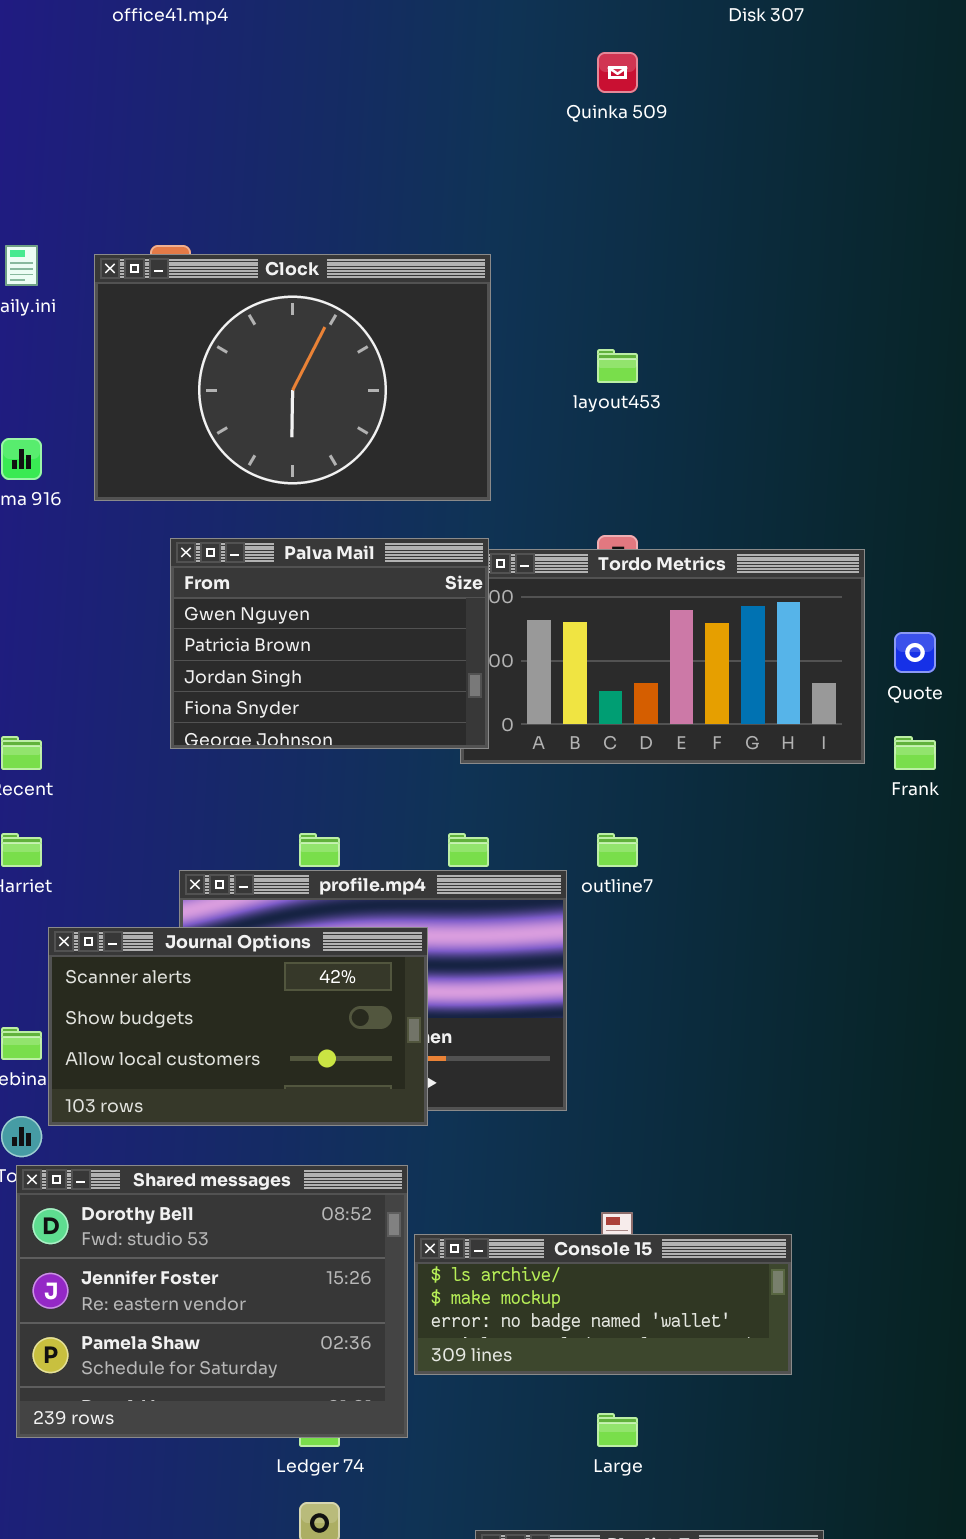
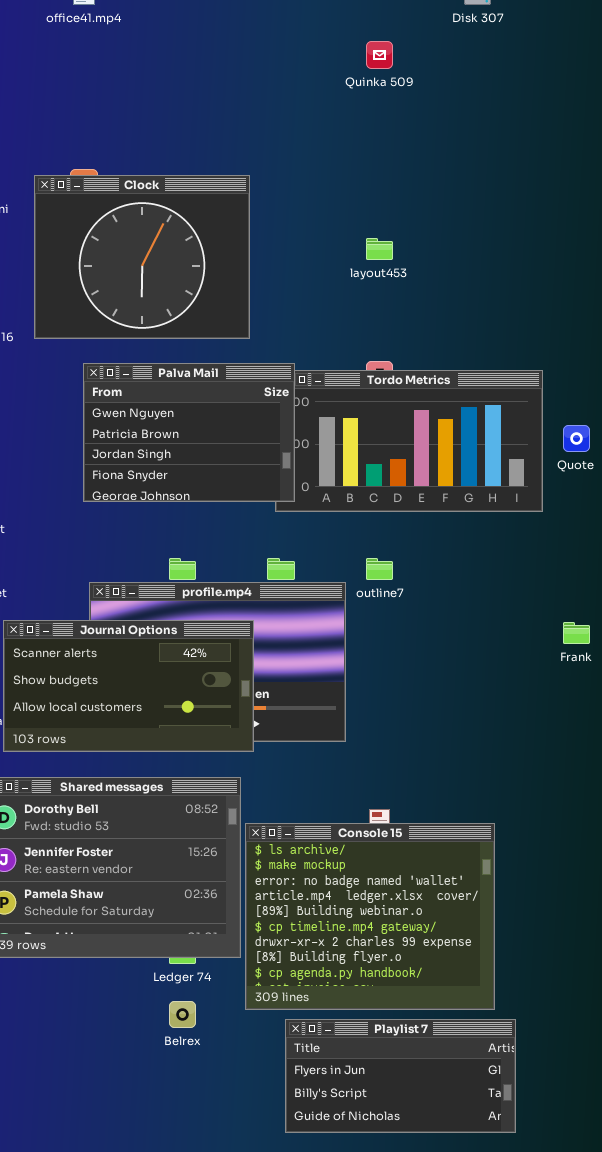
Clock: [94,254,491,501] -> [34,175,250,339], resized
Frank: [894,736,936,770] -> [563,622,590,644], moved
Console 15: [414,1234,792,1375] -> [245,823,495,1010], resized

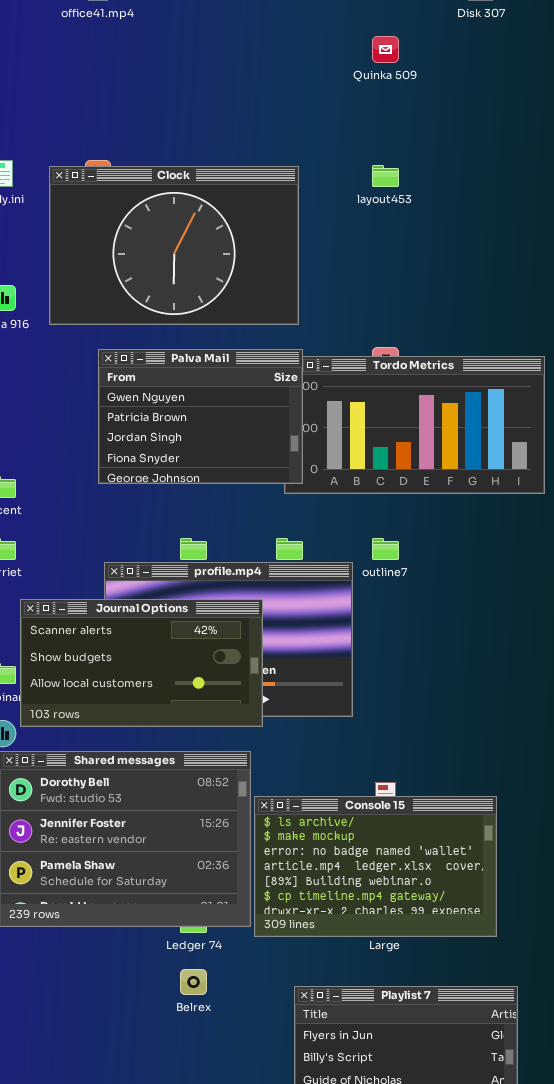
Clock: [34,175,250,339] -> [49,166,299,325], resized
layout453: [366,238,393,260] -> [372,165,399,187], moved
Console 15: [245,823,495,1010] -> [254,796,497,937], resized

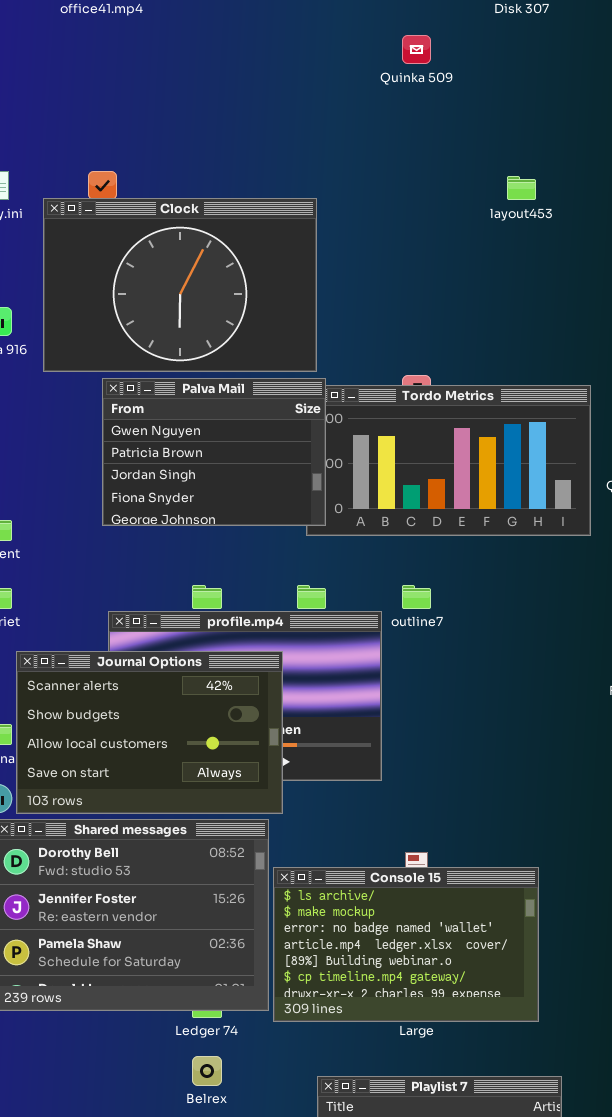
layout453: [372,165,399,187] -> [507,176,536,200], moved
Clock: [49,166,299,325] -> [43,198,317,372], moved
Journal Options: [20,599,263,727] -> [16,651,283,814], resized

